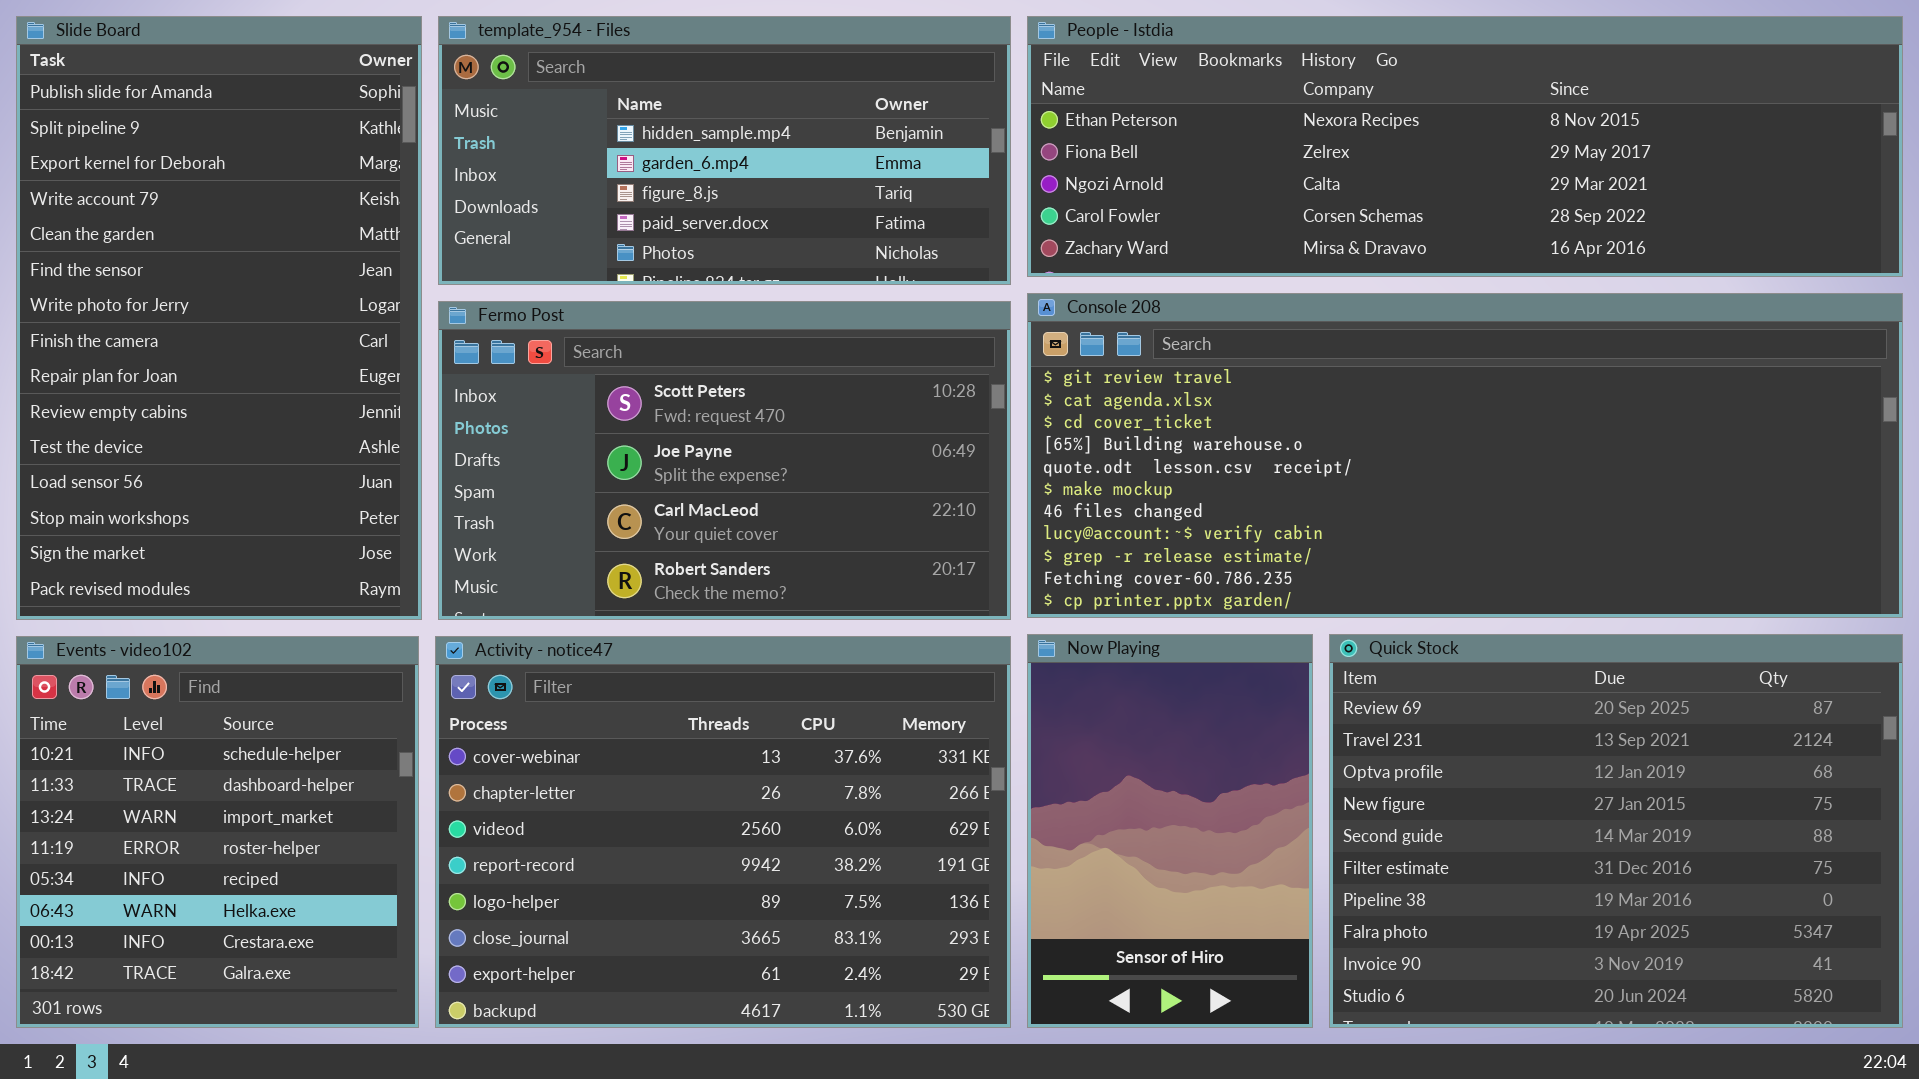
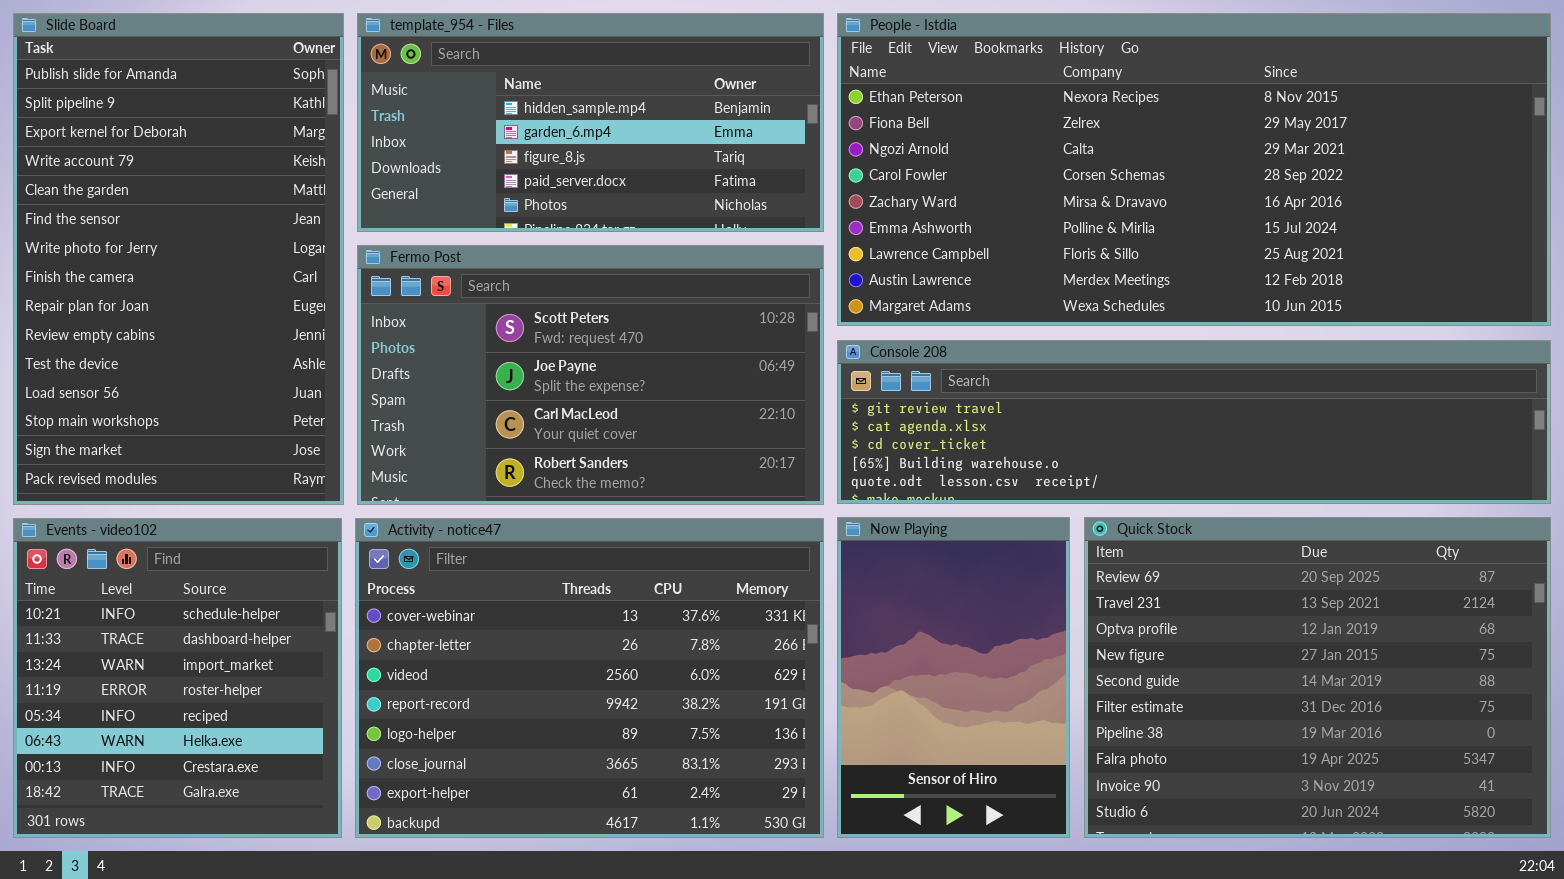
People - Istdia: [1027,16,1903,277] -> [837,13,1551,326], resized
Console 208: [1027,293,1903,618] -> [837,340,1551,504], resized

